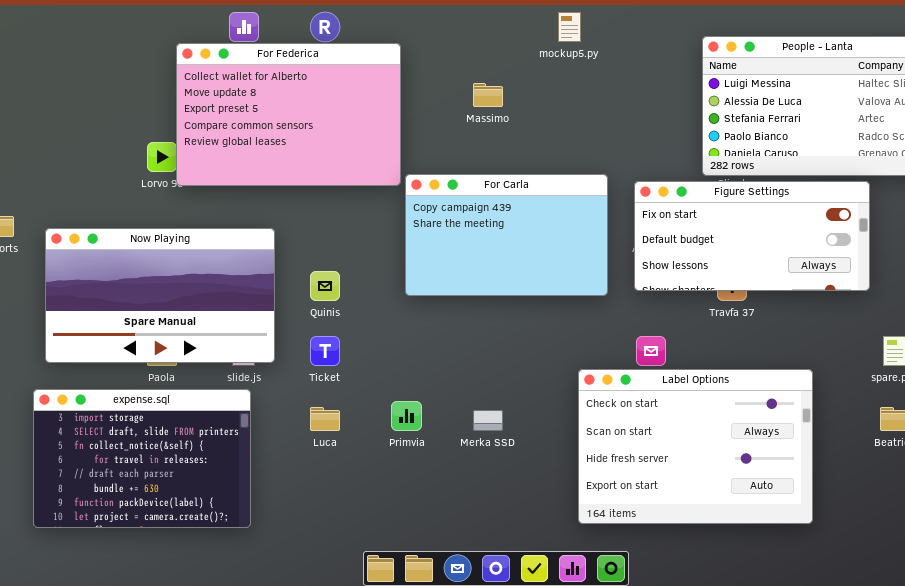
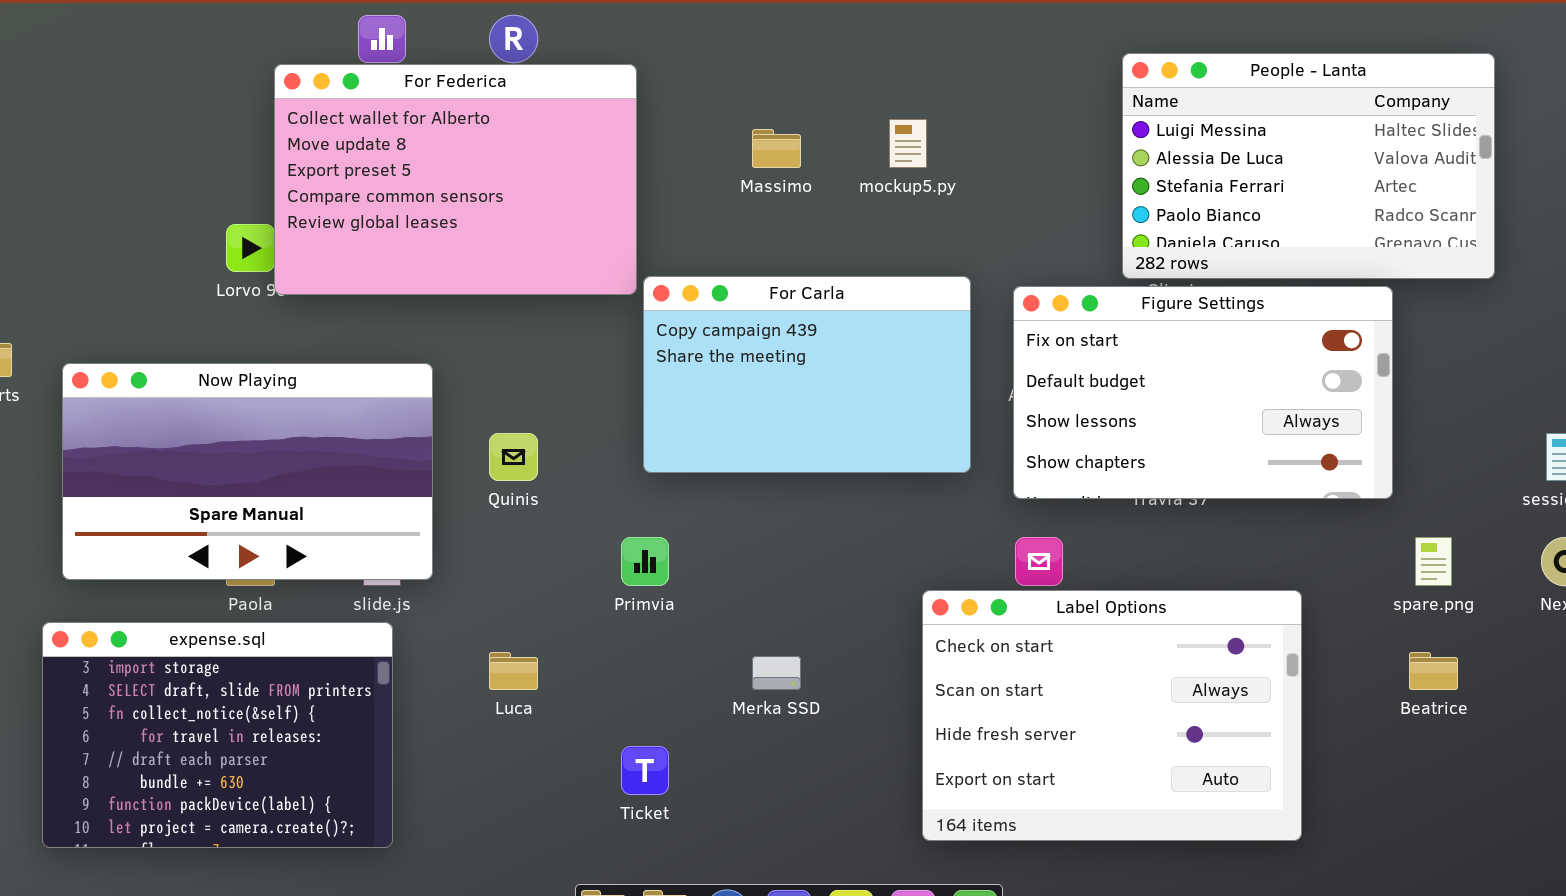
mockup5.py: [558,12,581,42] -> [889,119,927,168], moved
Figure Settings: [634,181,870,291] -> [1013,286,1393,499], resized
Ticket: [310,336,340,366] -> [621,746,669,795], moved
Primvia: [391,401,422,431] -> [621,537,669,586], moved

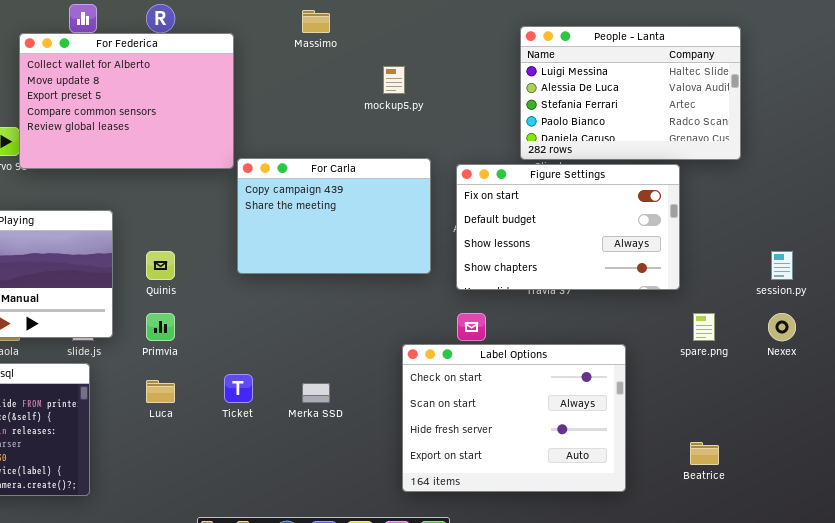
Massimo: [752,129,801,168] -> [302,10,330,33], moved
Primvia: [621,537,669,586] -> [146,313,175,341], moved
Beatrice: [1409,652,1458,690] -> [690,442,719,465], moved
Ticket: [621,746,669,795] -> [224,374,253,403], moved

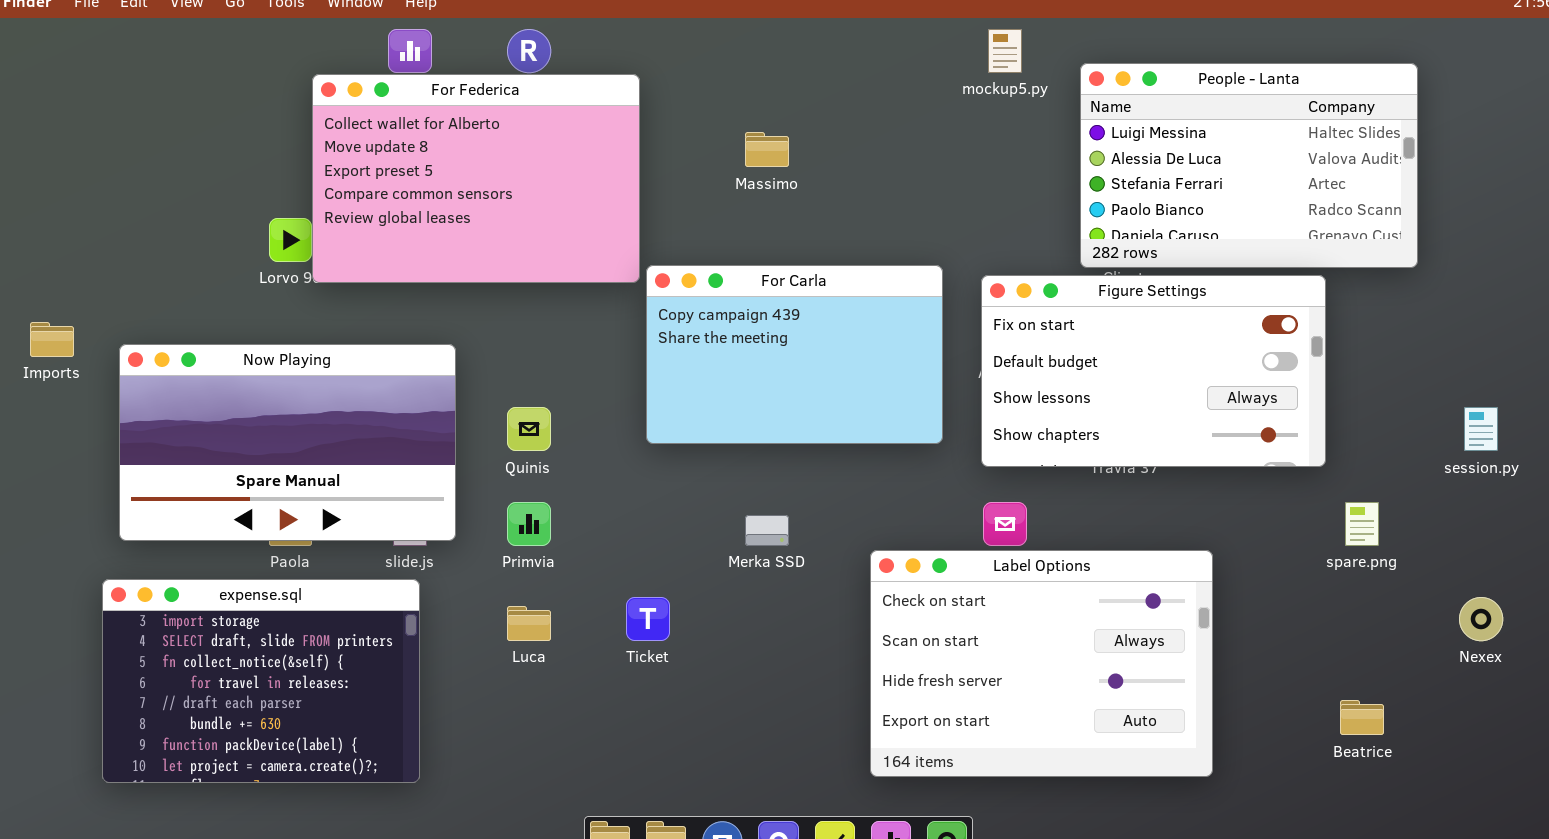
Massimo: [302,10,330,33] -> [745,132,789,167], moved
mockup5.py: [383,66,405,94] -> [988,29,1022,73], moved
Nexex: [768,313,796,341] -> [1459,597,1503,641], moved
Label Options: [402,344,626,492] -> [870,550,1213,777], moved
Merka SSD: [302,383,330,403] -> [745,515,789,546], moved

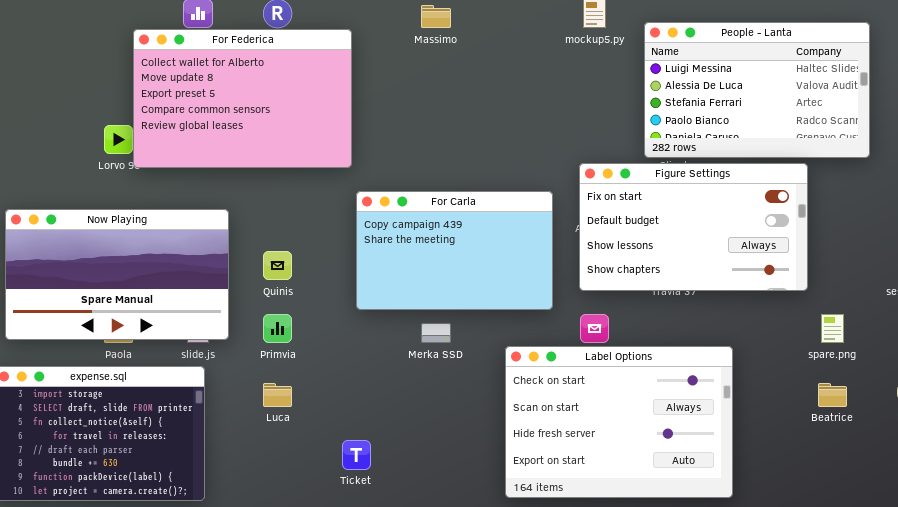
Massimo: [745,132,789,167] -> [421,5,451,28], moved
For Carla: [646,265,943,444] -> [356,191,553,310], moved
Ticket: [626,597,670,641] -> [342,440,371,470], moved
Beatrice: [1340,700,1384,735] -> [818,383,847,407], moved

